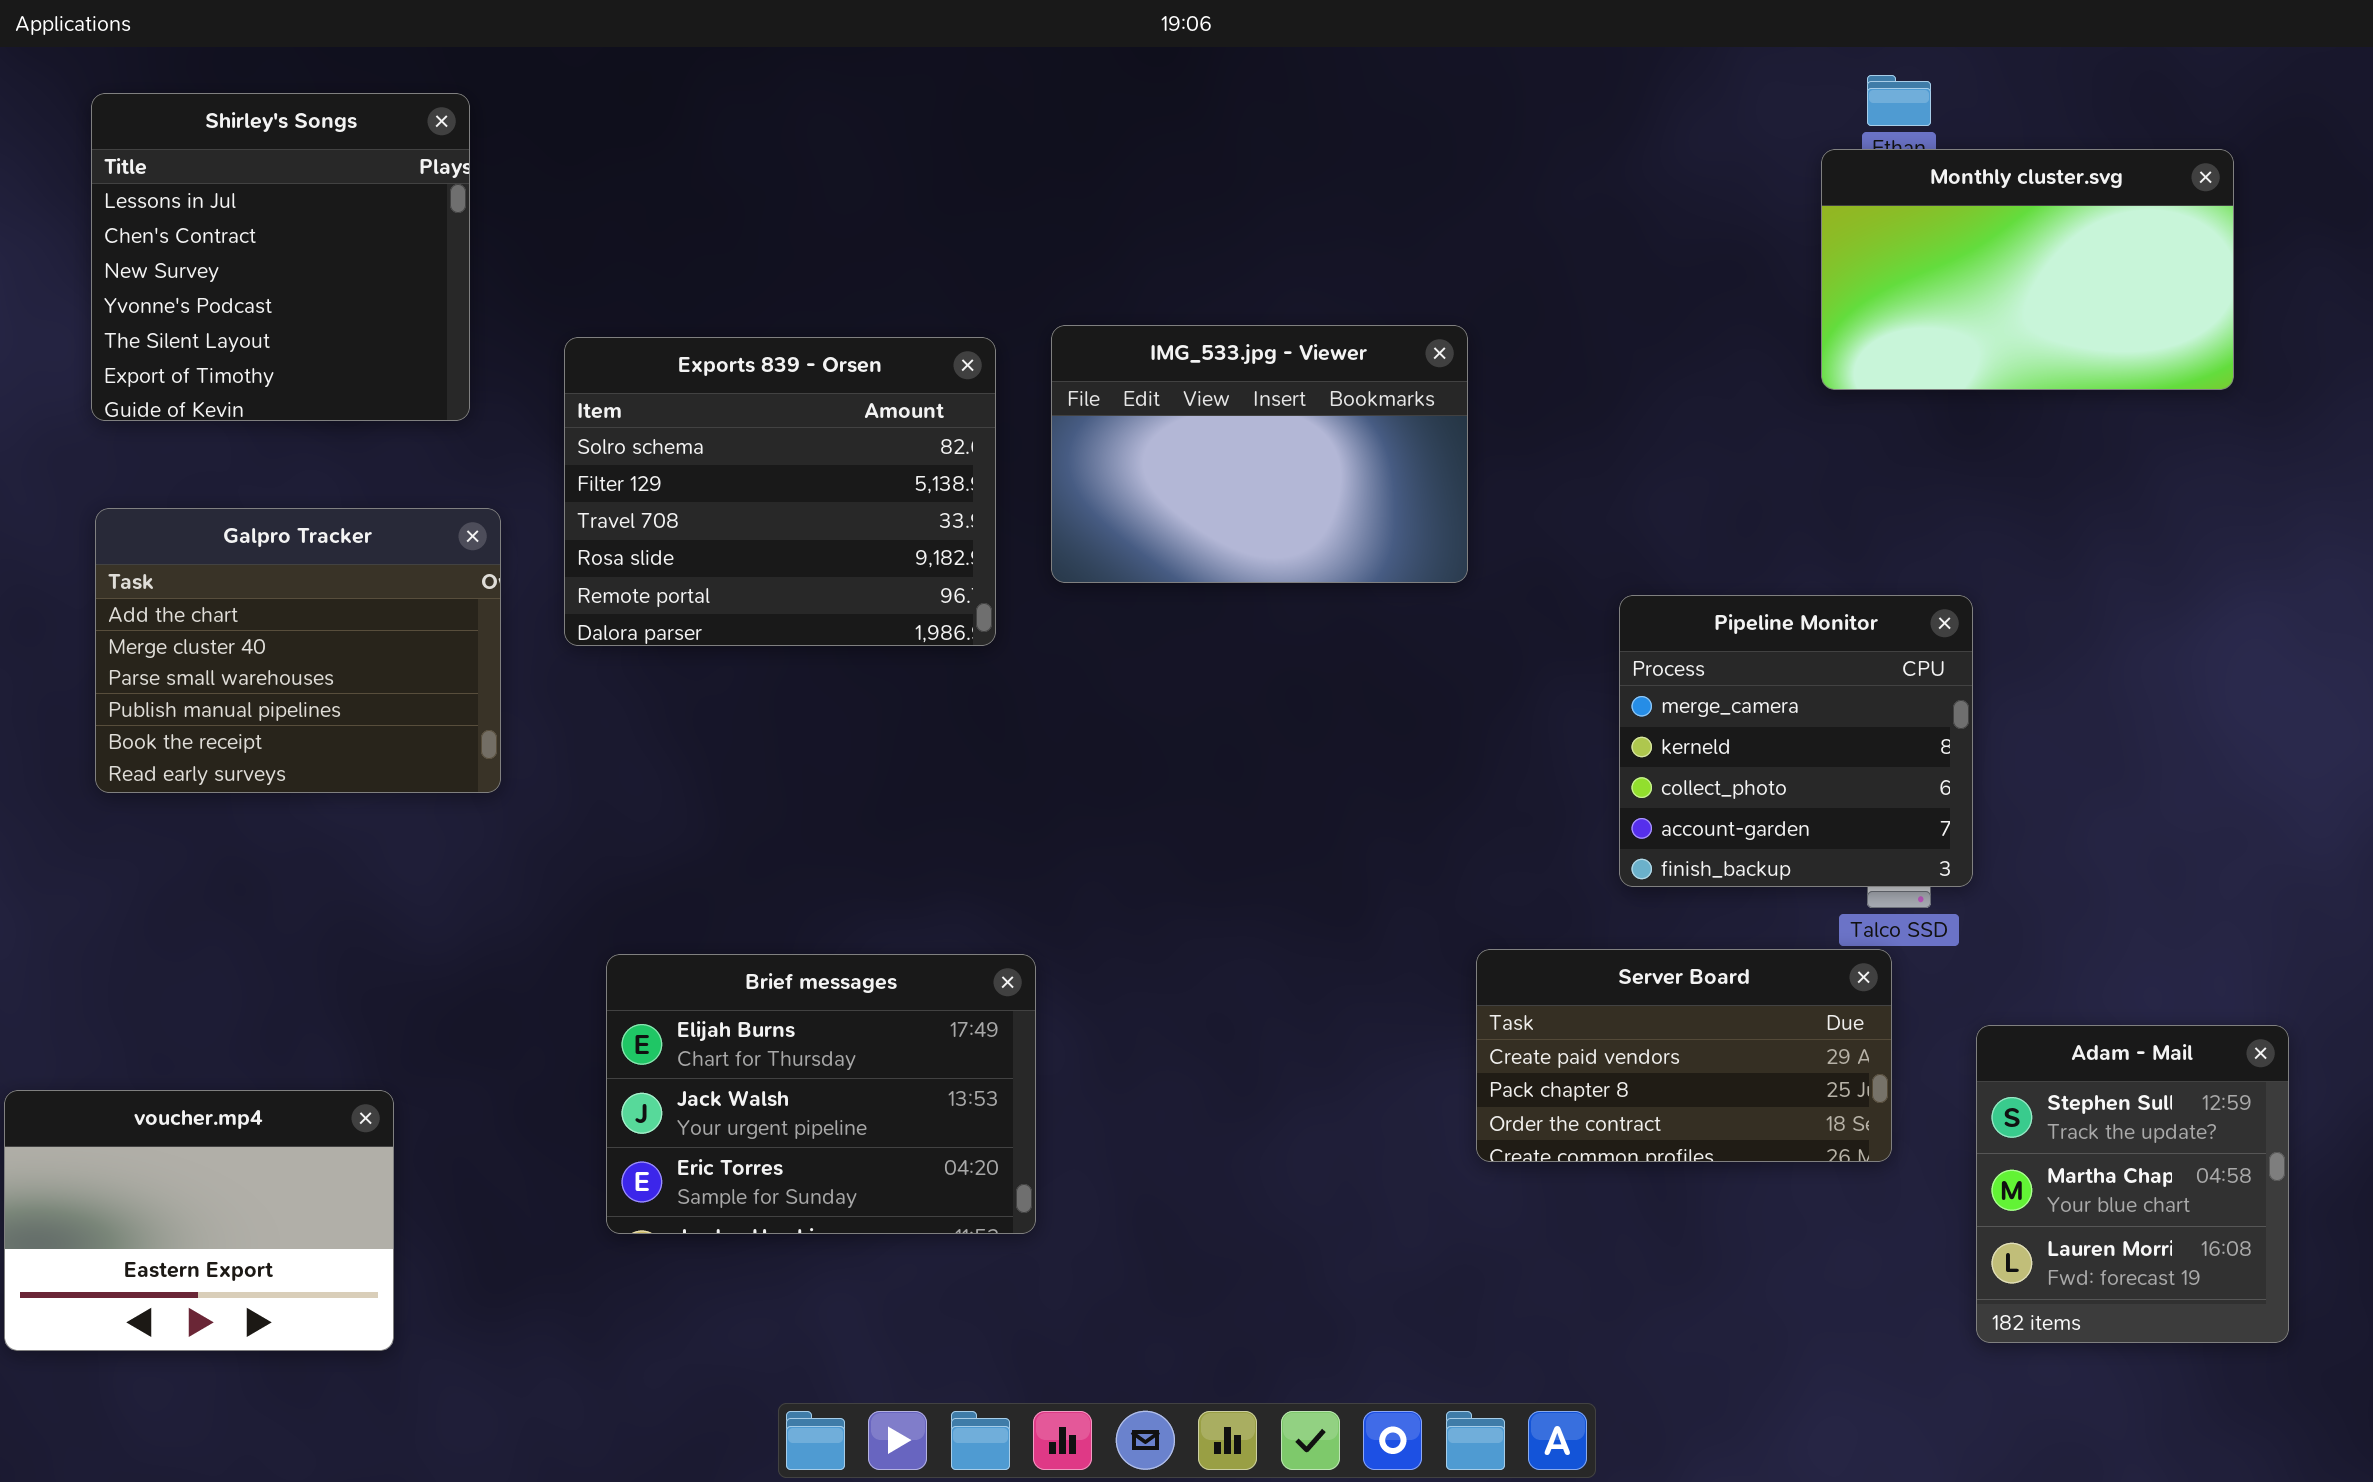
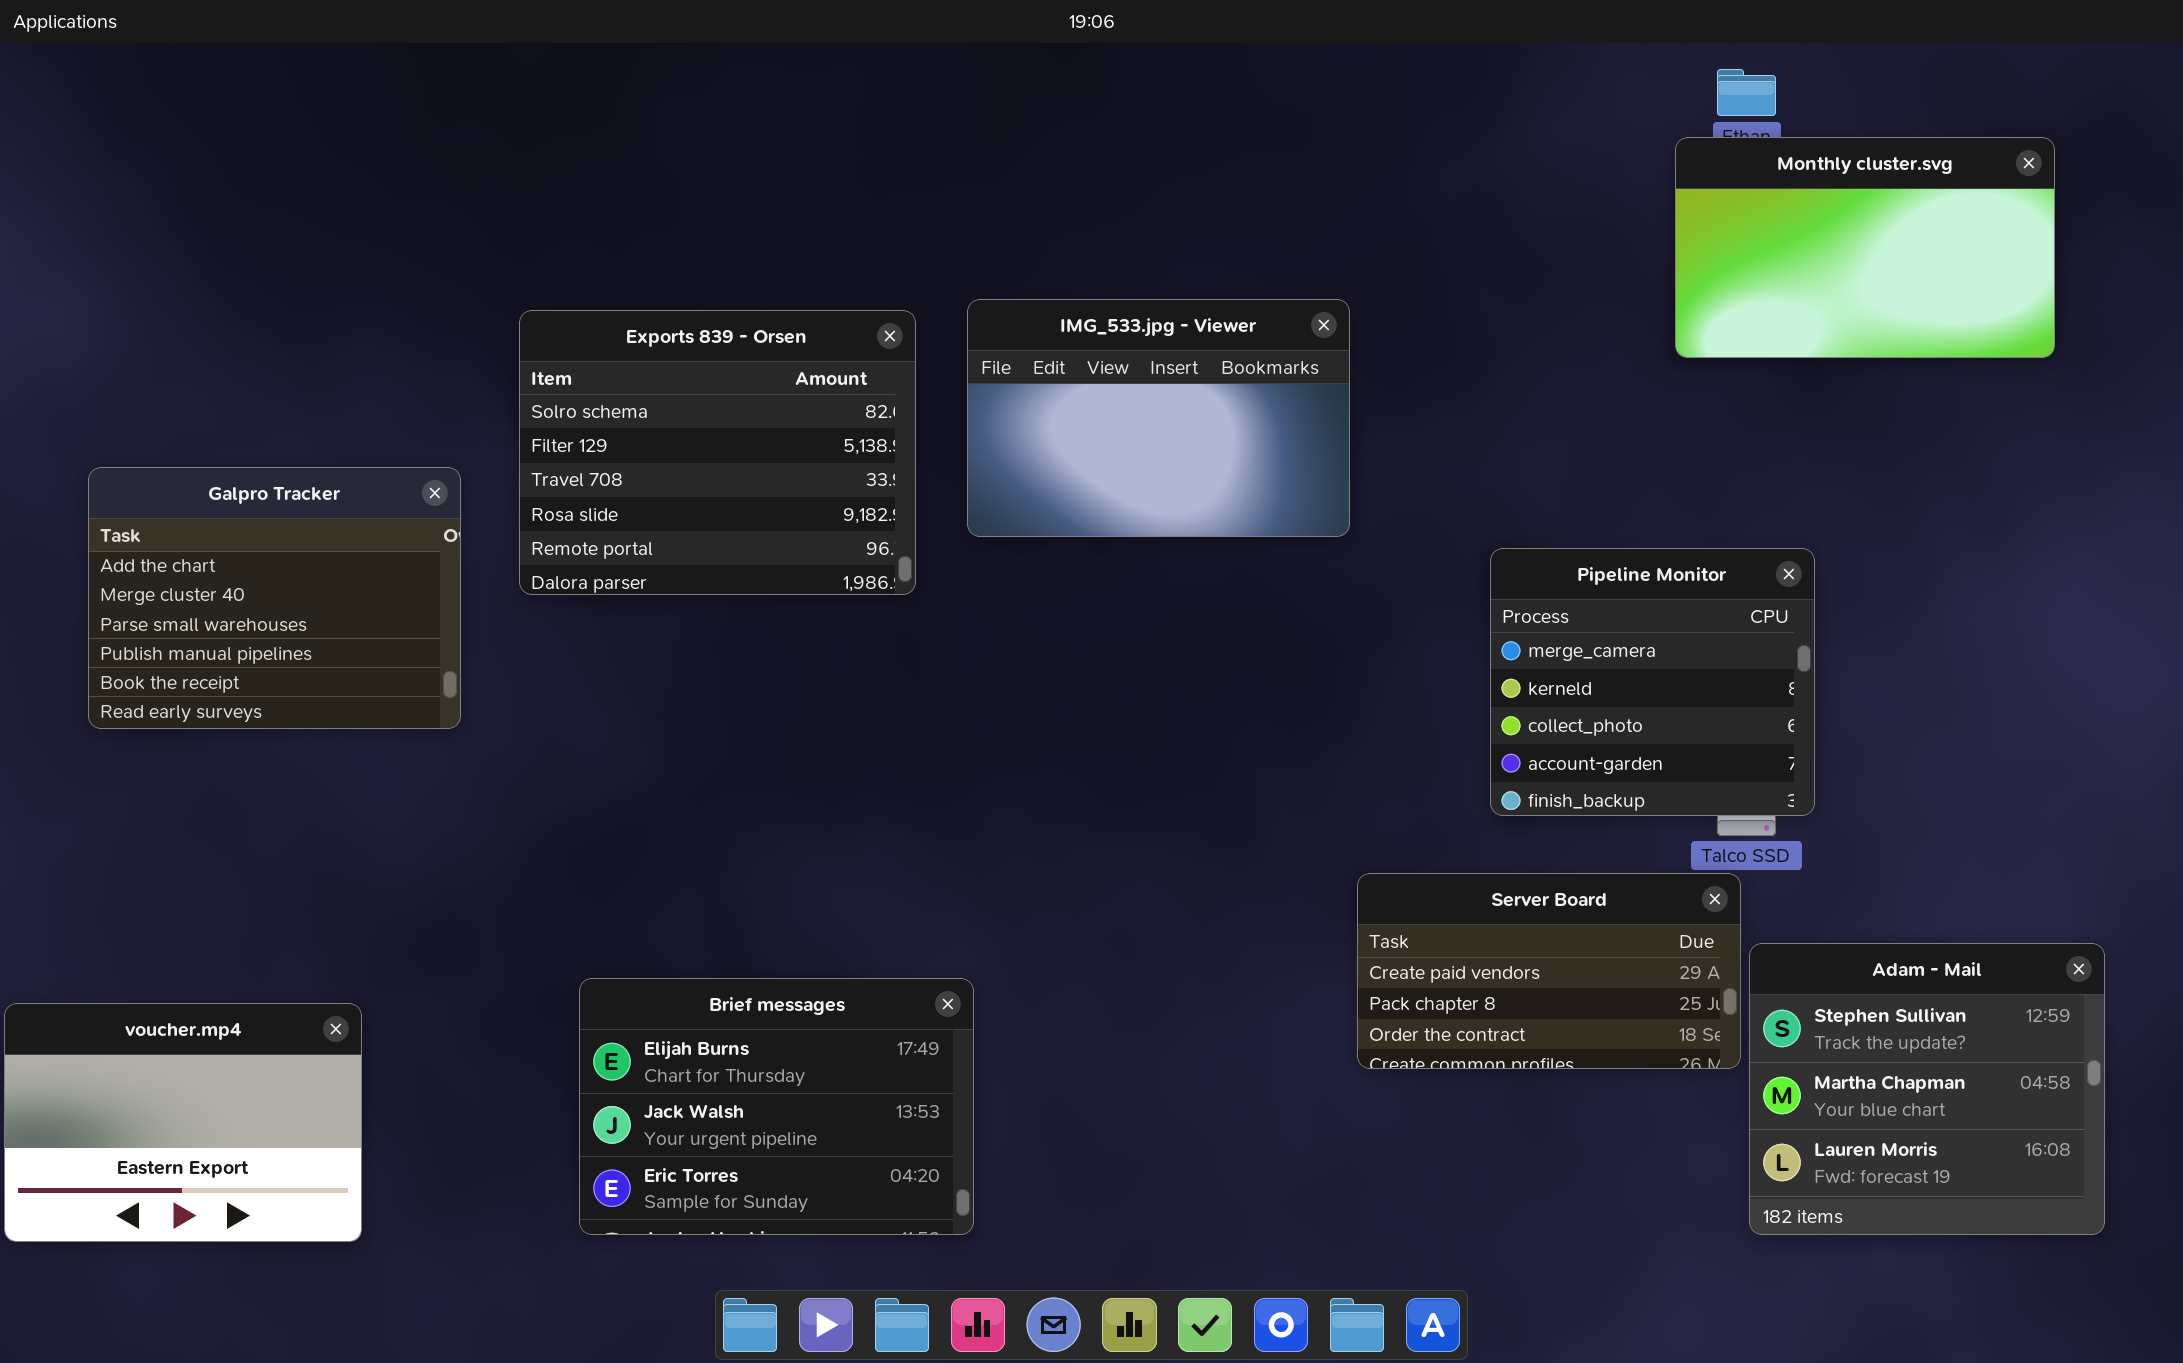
Shirley's Songs: [91,93,470,421] -> none, closed
Brief messages: [606,954,1036,1234] -> [579,978,974,1235], moved
Adam - Mail: [1976,1025,2289,1343] -> [1749,943,2105,1235], resized

